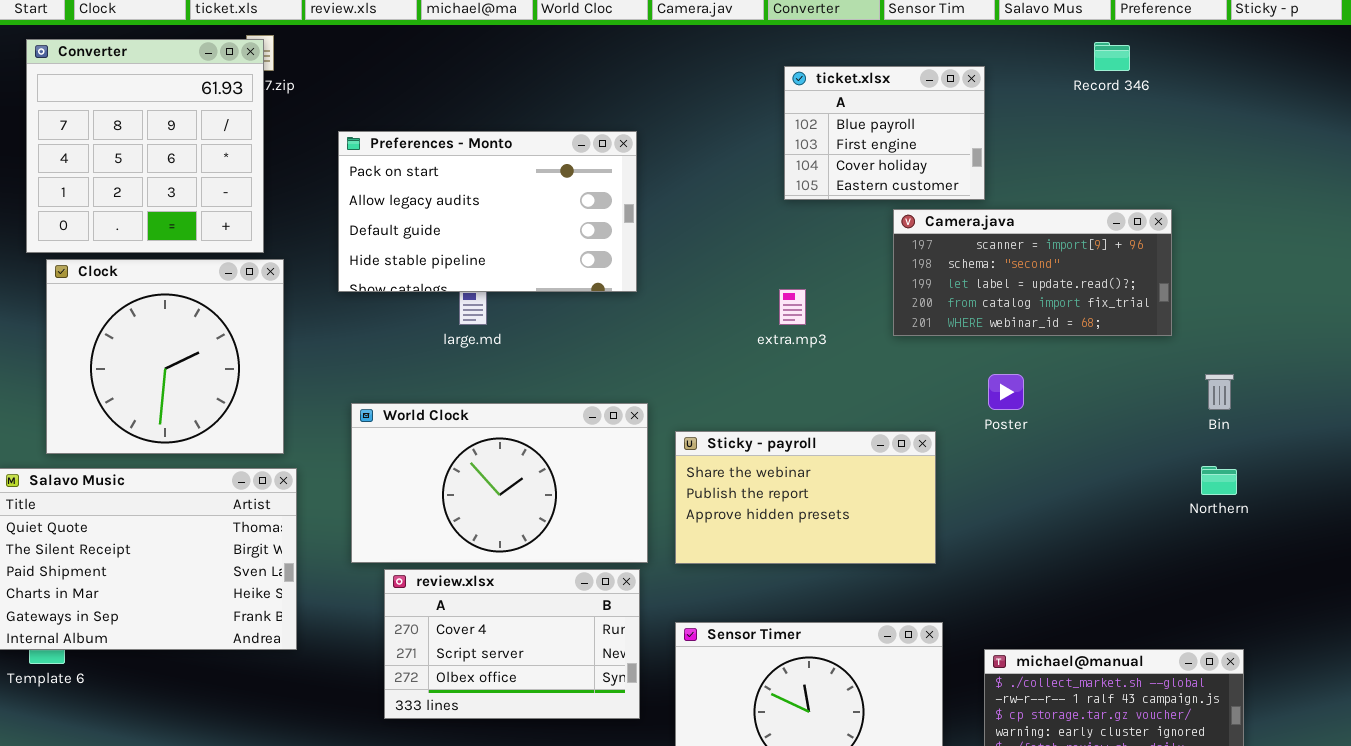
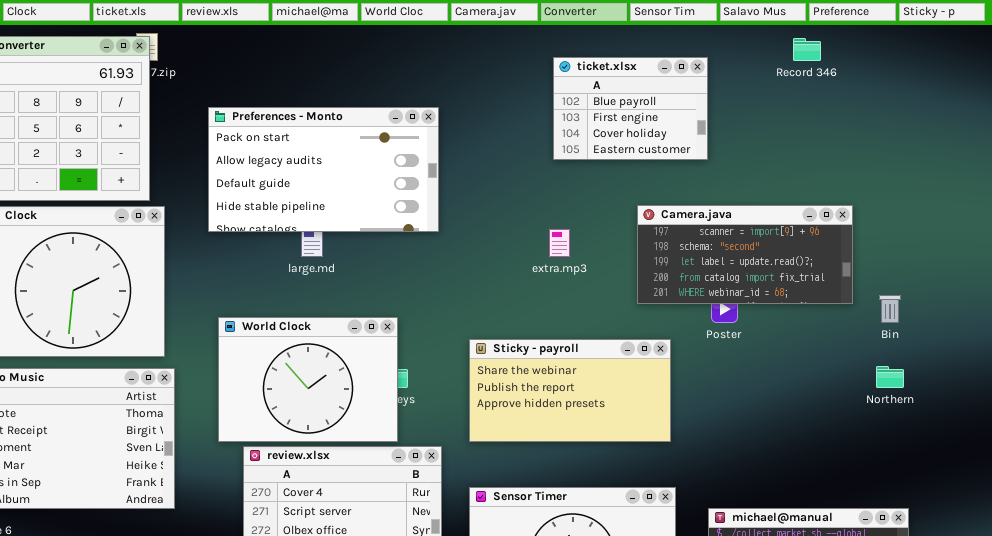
Camera.java: [893,209,1172,336] -> [637,205,853,304], moved
World Clock: [351,403,648,563] -> [218,317,398,442], resized

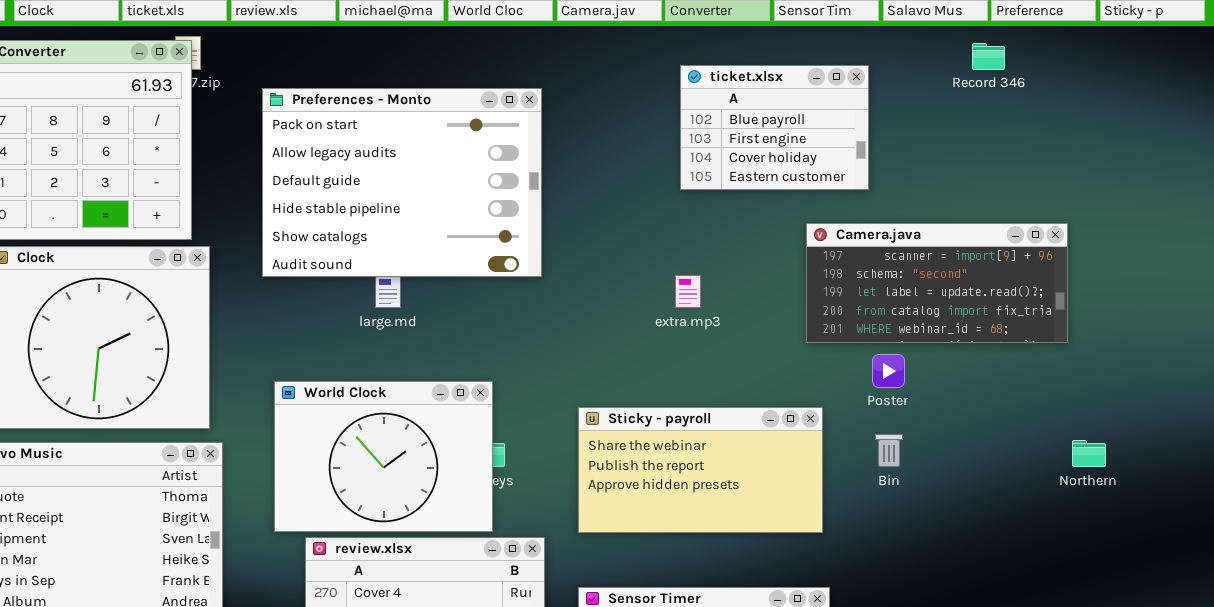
Preferences - Monto: [208,107,439,232] -> [262,88,542,277], resized
Camera.java: [637,205,853,304] -> [806,223,1068,343], moved
Bin: [879,295,901,323] -> [875,434,903,467], moved

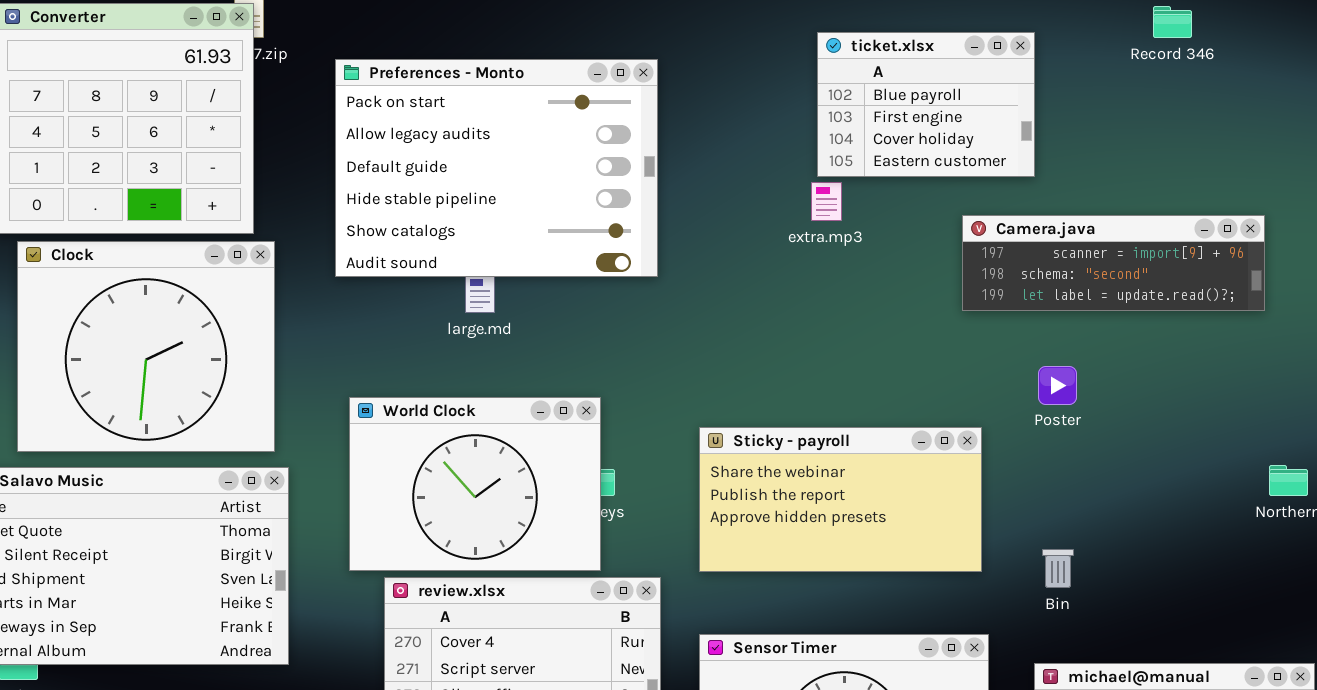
Camera.java: [806,223,1068,343] -> [962,215,1265,311], resized
extra.mp3: [675,275,701,308] -> [811,182,842,221], moved
Bin: [875,434,903,467] -> [1042,549,1074,588], moved

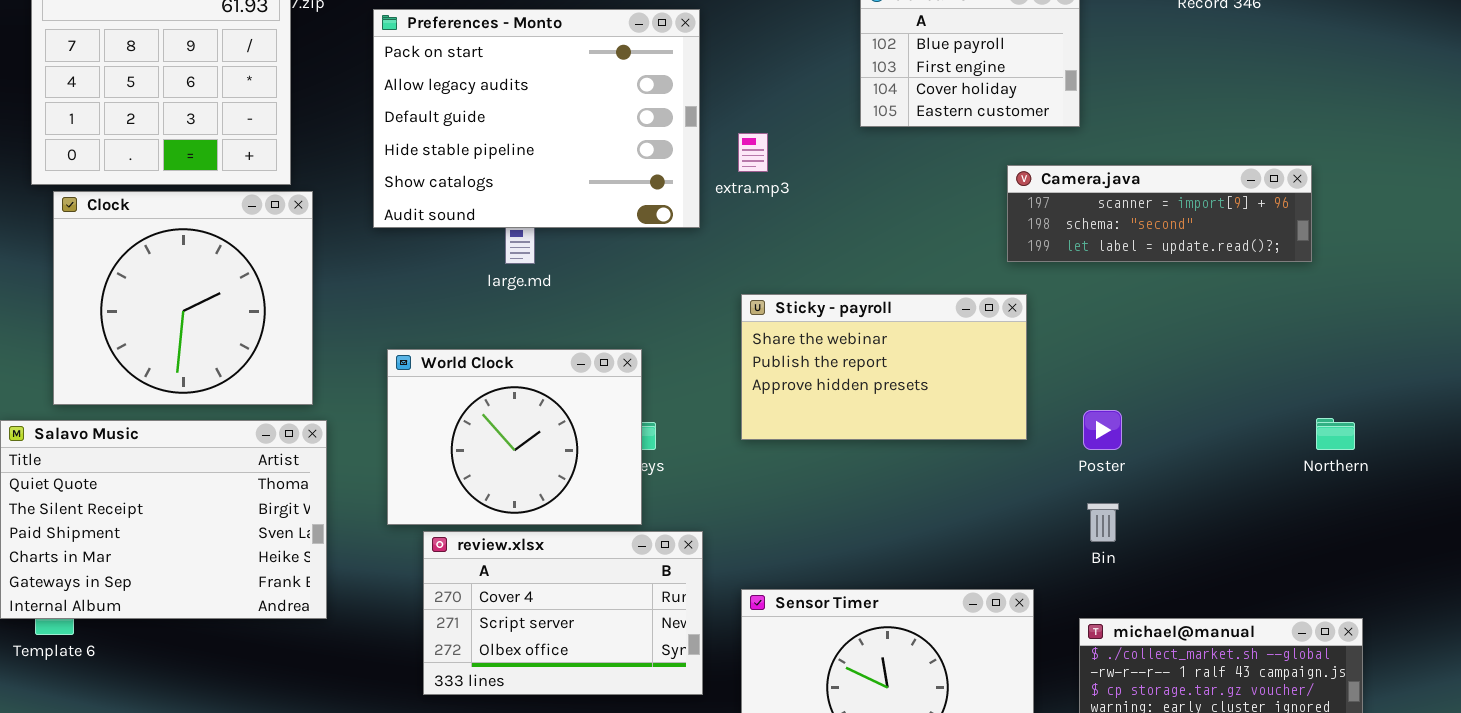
extra.mp3: [811,182,842,221] -> [738,133,768,172], moved
Poster: [1038,366,1077,405] -> [1083,410,1122,450], moved
Sticky - payroll: [699,427,982,572] -> [741,294,1027,440], moved

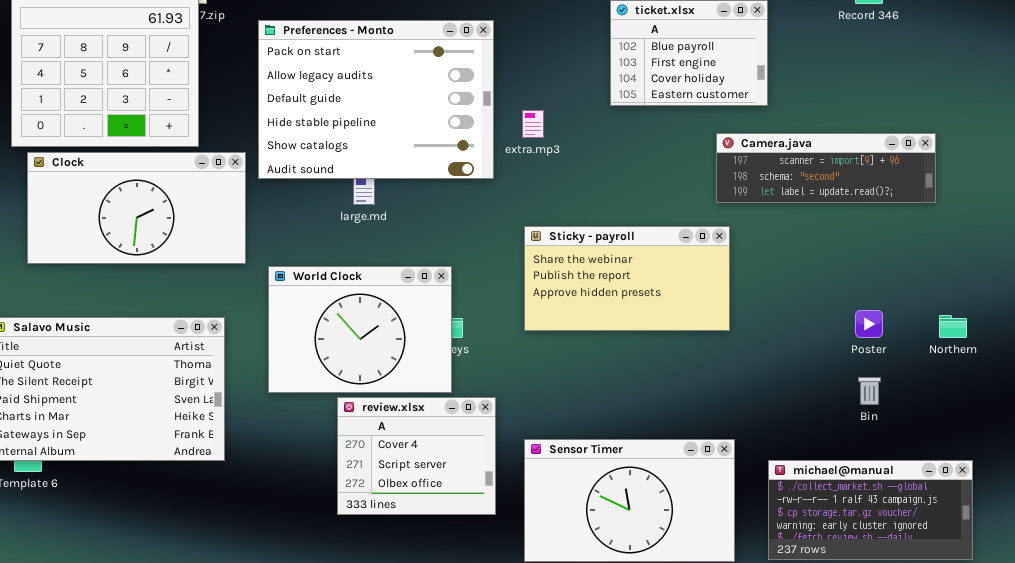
Clock: [53,191,313,405] -> [27,152,246,264], resized
Poster: [1083,410,1122,450] -> [855,310,883,338], moved
Bin: [1087,503,1119,542] -> [858,377,881,405], moved
review.xlsx: [423,531,703,695] -> [337,397,496,515], resized

